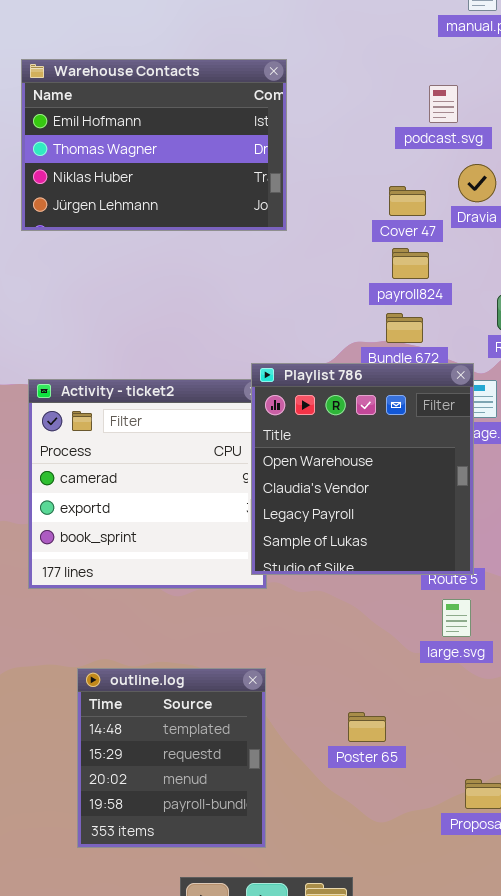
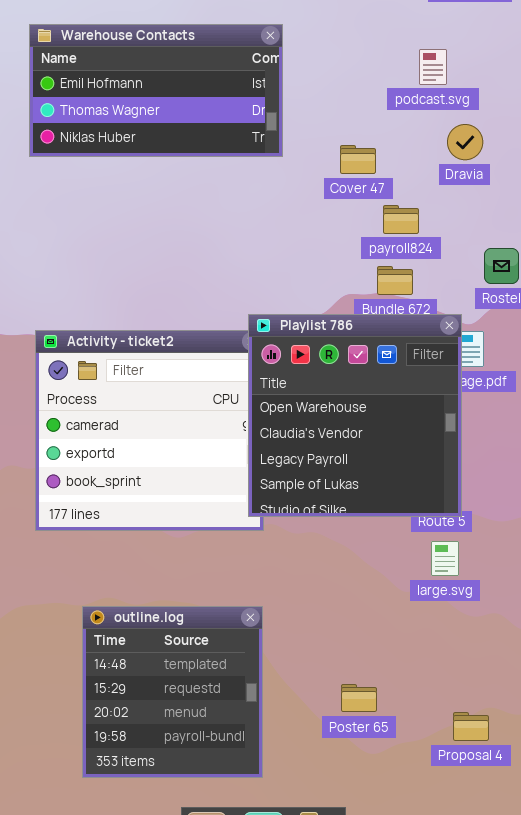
Warehouse Contacts: [21,59,287,231] -> [29,24,283,157], resized
Cover 47: [389,186,426,216] -> [340,145,376,174], moved
Poster 65: [348,712,386,742] -> [341,684,377,712], moved

